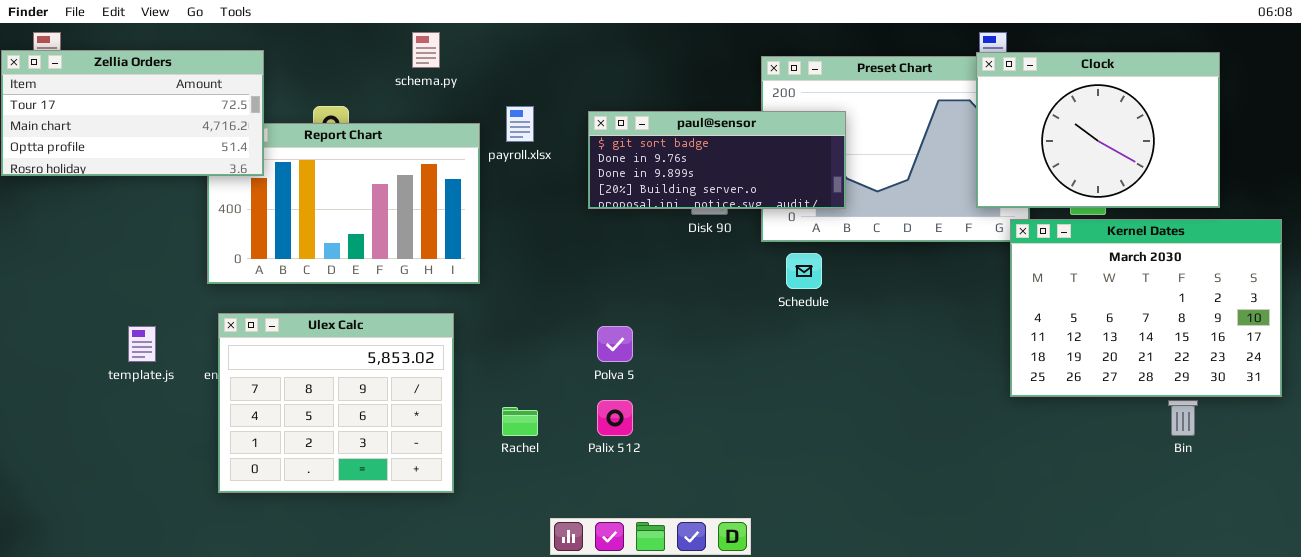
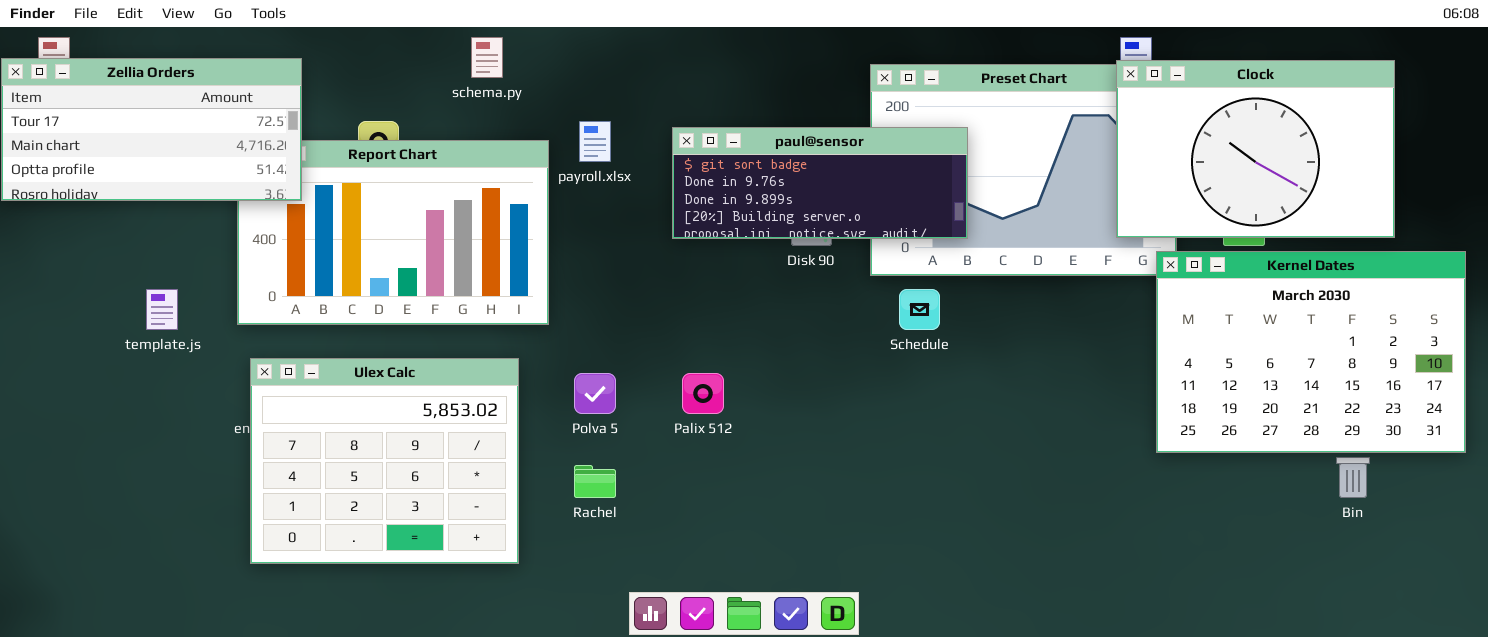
template.js: [128,326,156,362] -> [146,289,178,330], moved
Polva 5: [597,326,633,362] -> [574,373,616,414], moved
Palix 512: [597,400,633,436] -> [682,373,724,414], moved

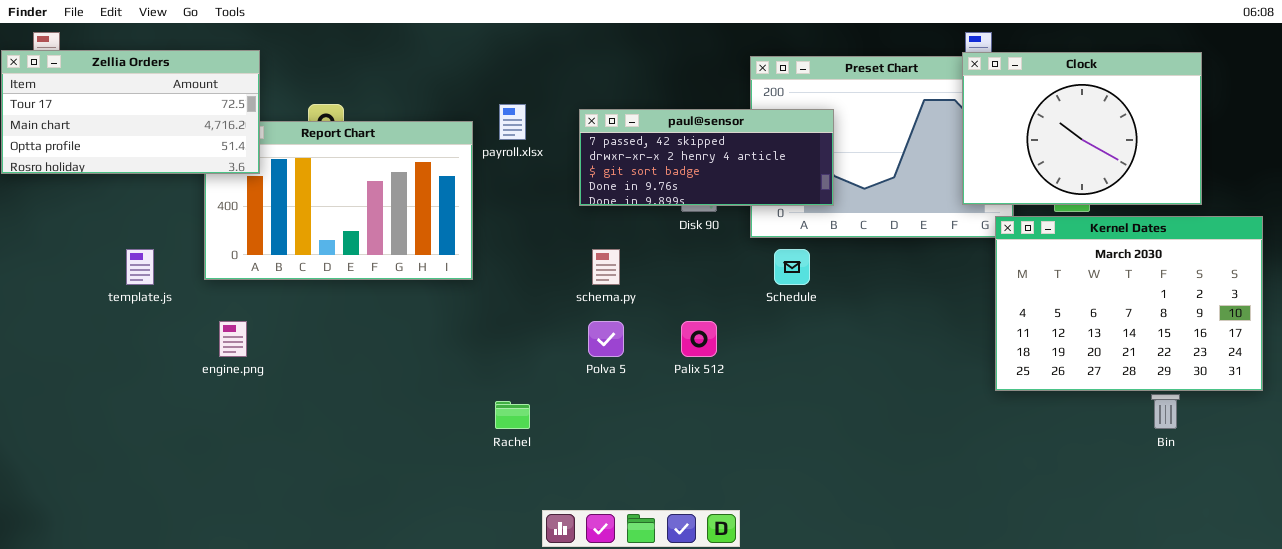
schema.py: [471,37,503,78] -> [592,249,620,285], moved
paul@sensor: [672,127,968,239] -> [579,109,834,206], scrolled up 2 rows
Ulex Calc: [250,358,519,564] -> none, closed
Polva 5: [574,373,616,414] -> [588,321,624,357], moved
Palix 512: [682,373,724,414] -> [681,321,717,357], moved

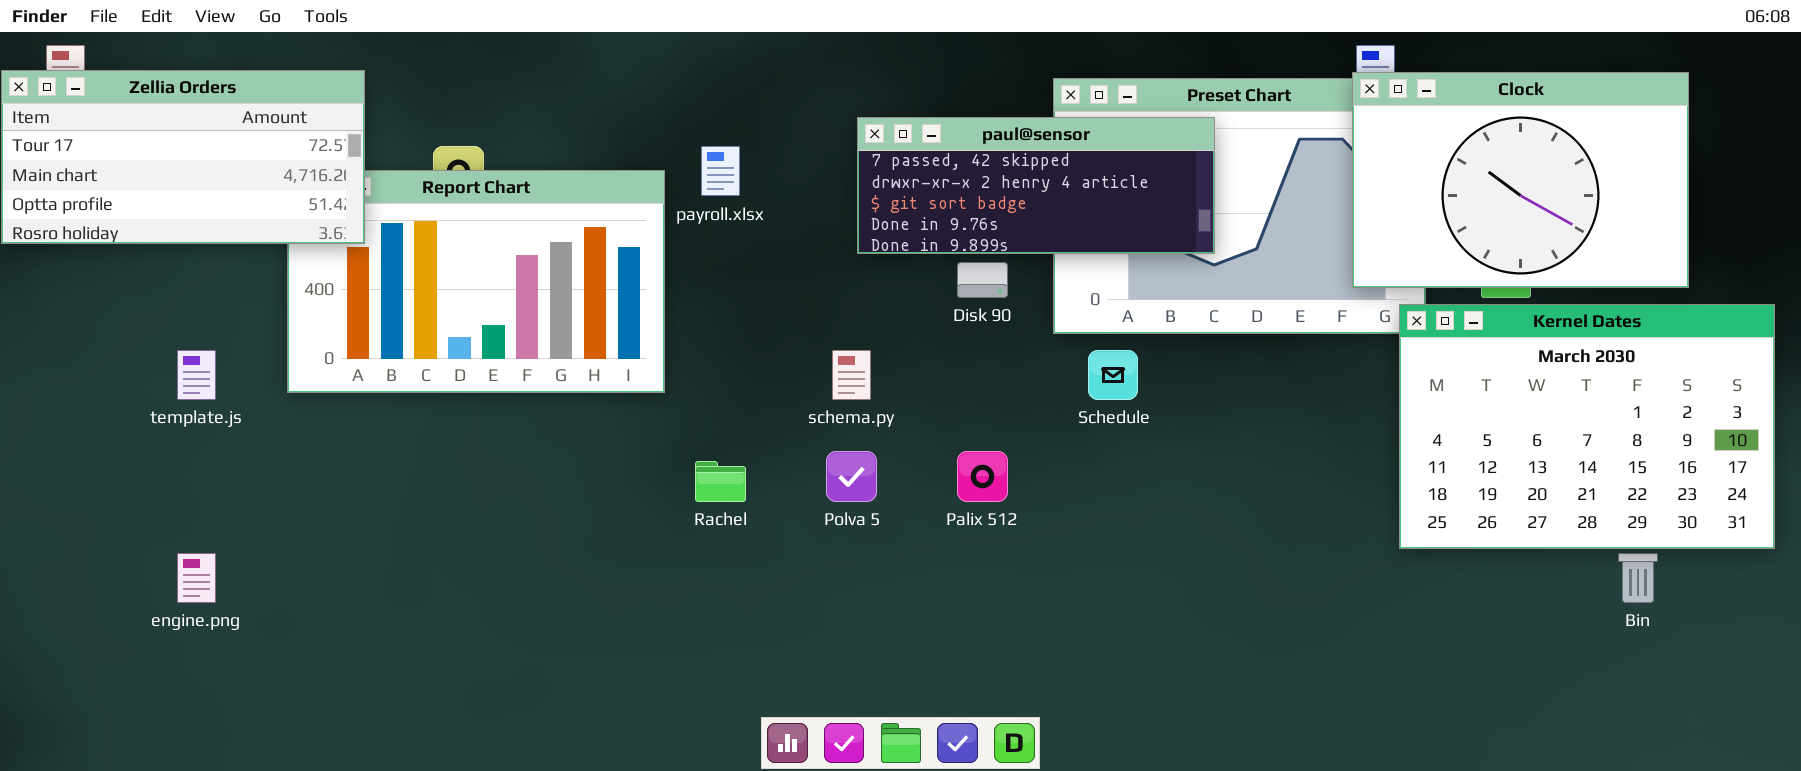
paul@sensor: [579,109,834,206] -> [857,117,1215,254], moved
engine.png: [219,321,247,357] -> [177,553,216,603], moved
Rachel: [495,401,530,429] -> [695,461,746,502], moved

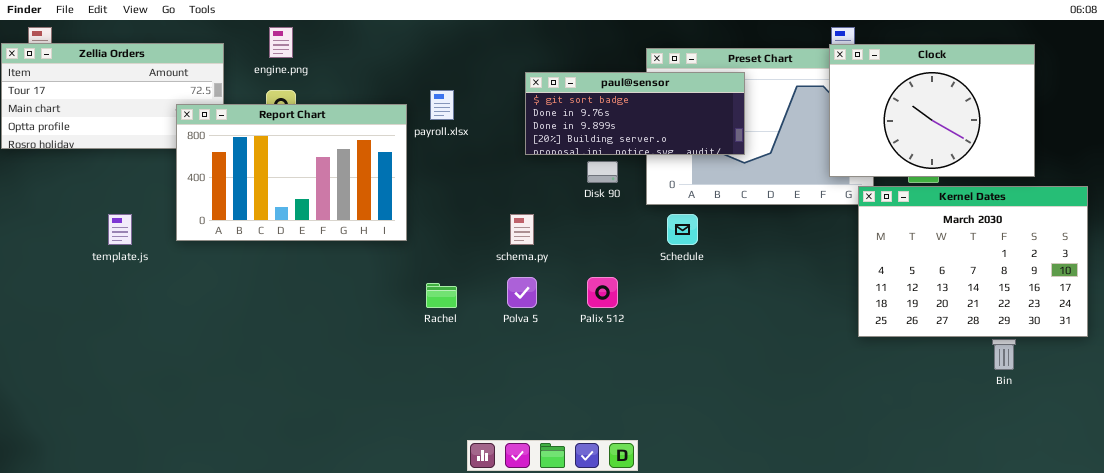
paul@sensor: [857,117,1215,254] -> [525,72,745,155], scrolled down 2 rows
Report Chart: [287,170,665,393] -> [176,104,407,241], raised
engine.png: [177,553,216,603] -> [269,27,293,58], moved

